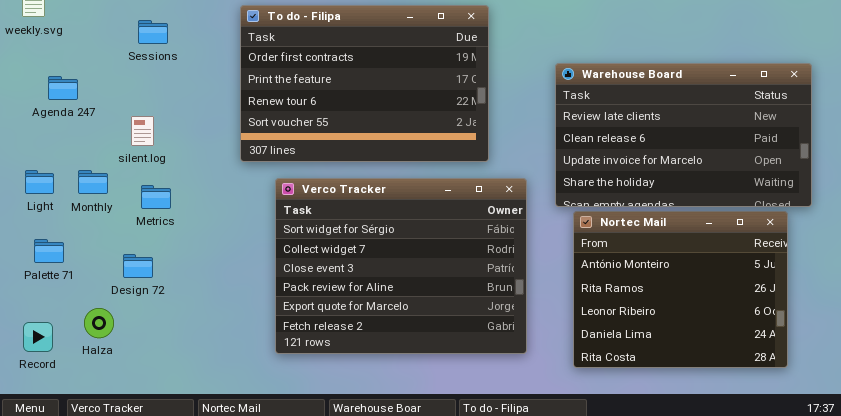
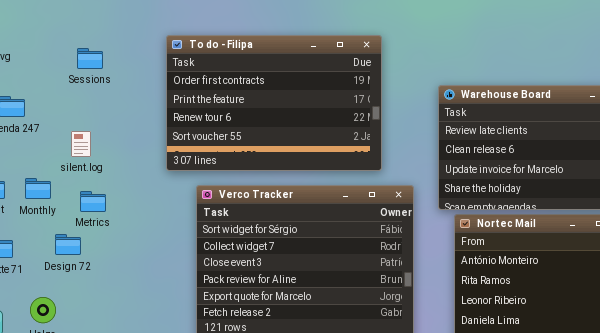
Design 72: [123,254,153,278] -> [55,234,81,255], moved

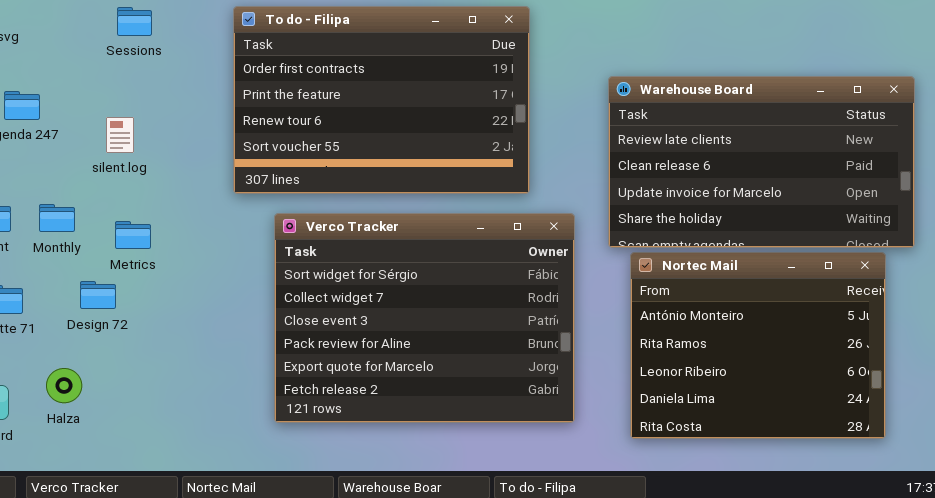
Sessions: [77,48,103,69] -> [117,7,152,36], moved
silent.log: [71,131,91,157] -> [106,117,134,153], moved

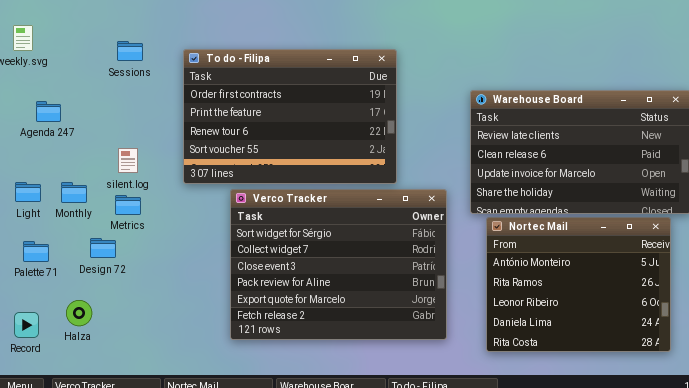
To do - Filipa: [233,6,530,194] -> [183,49,397,184], moved
silent.log: [106,117,134,153] -> [118,148,138,173], moved

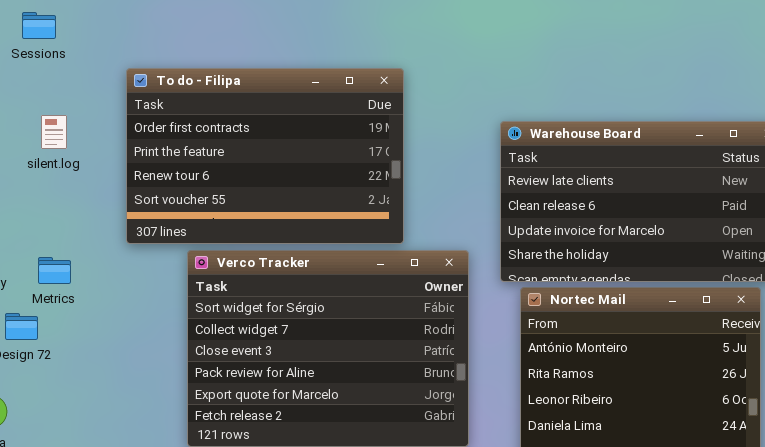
Sessions: [117,41,143,61] -> [22,12,56,39], moved
silent.log: [118,148,138,173] -> [41,115,67,149], moved

